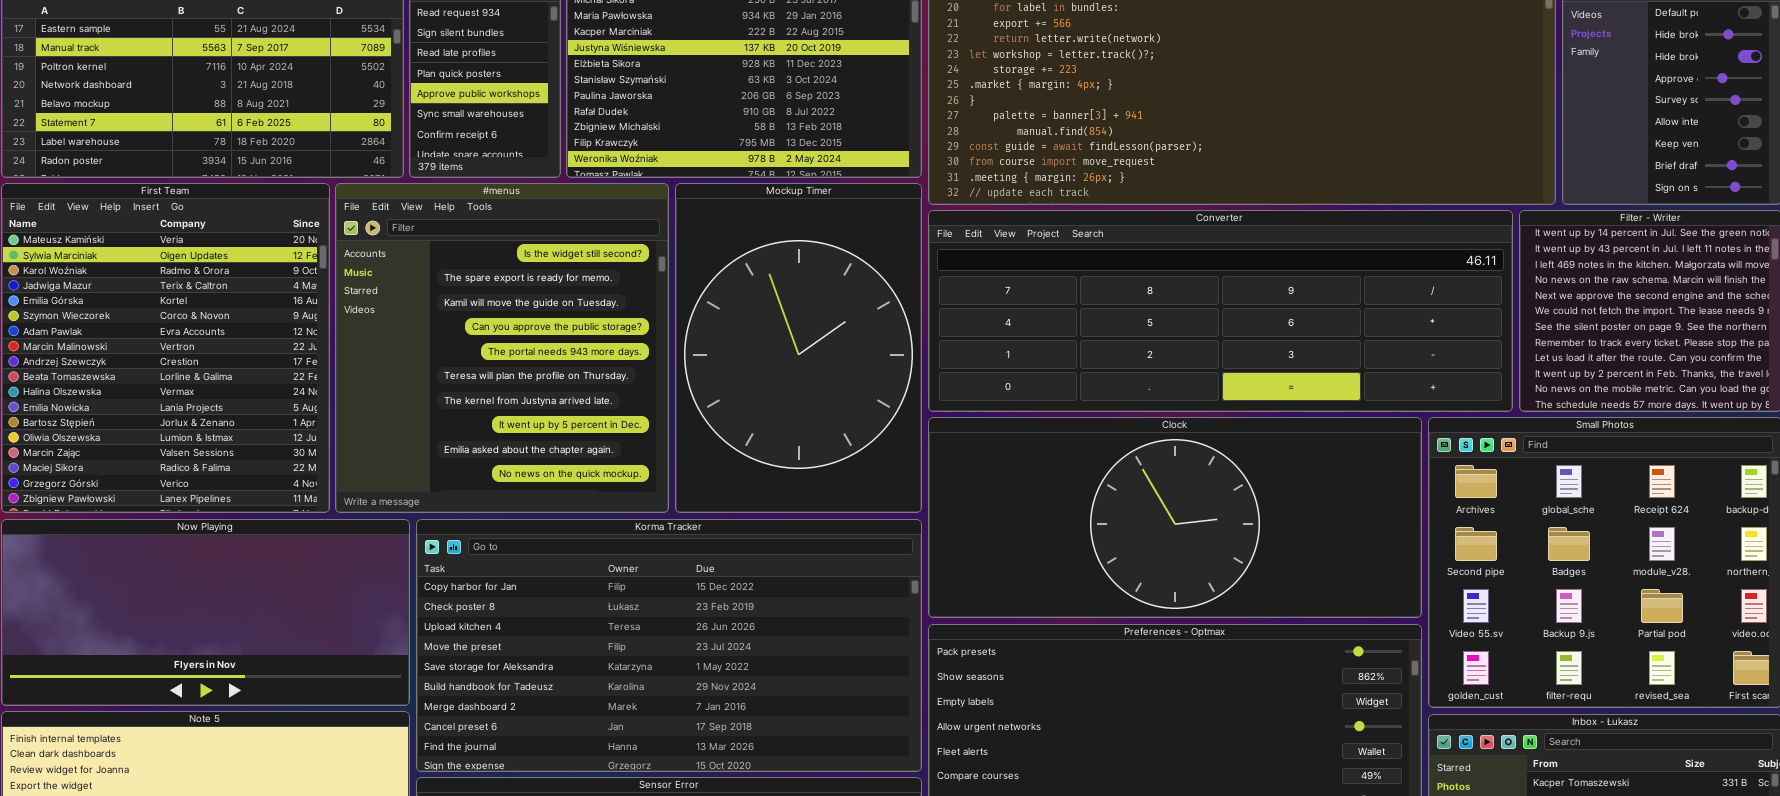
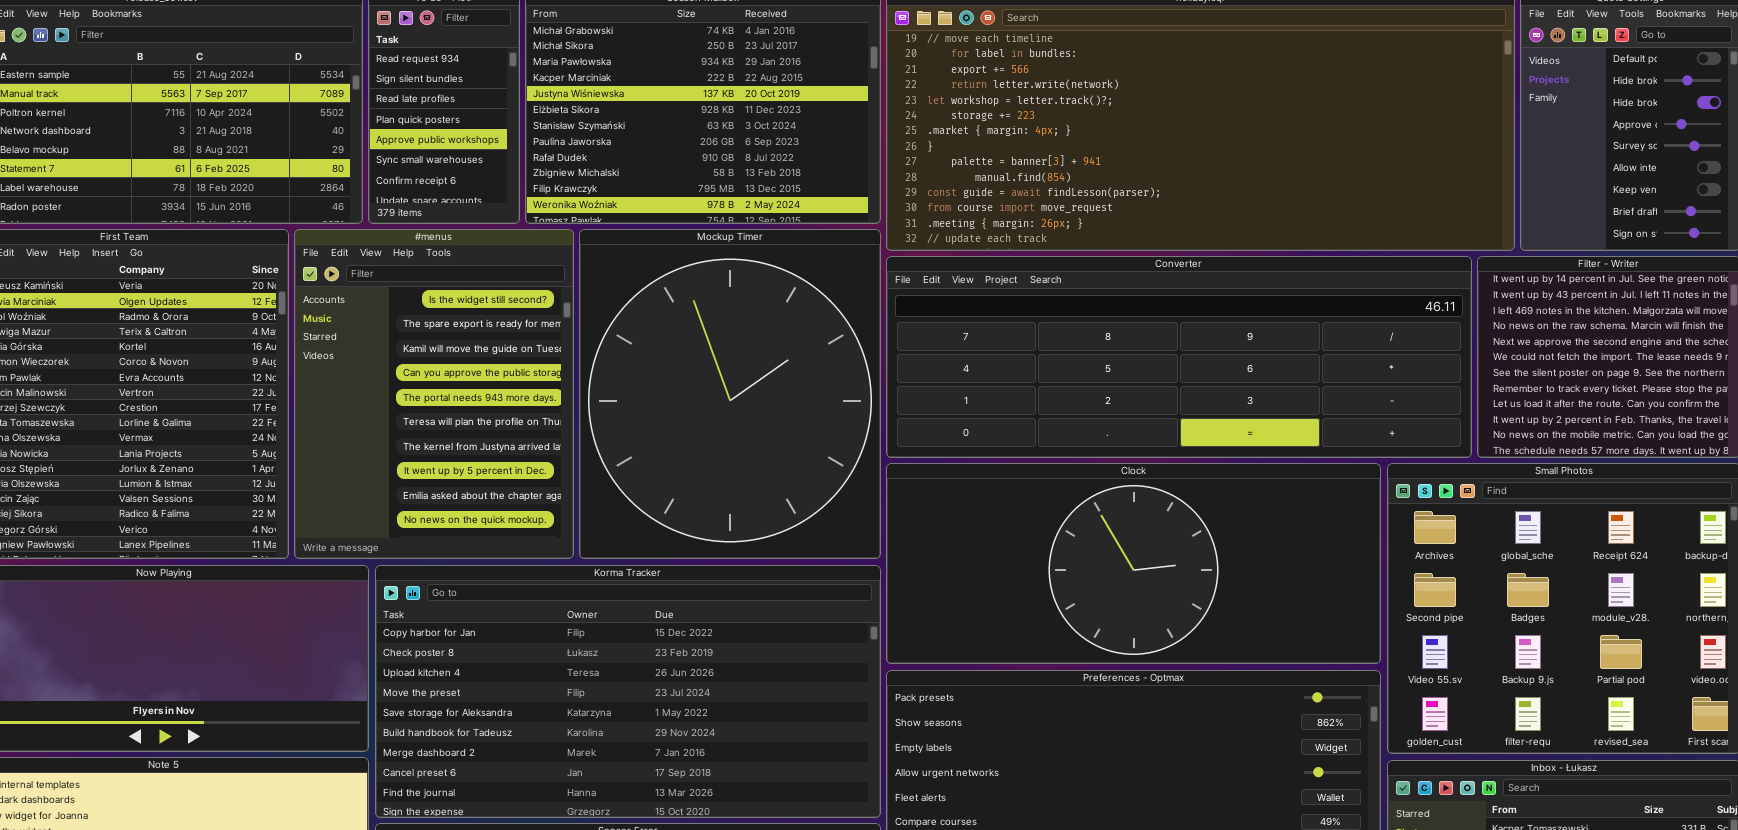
#menus: [335,183,669,513] -> [294,229,574,559], resized
Mockup Timer: [675,183,922,513] -> [579,229,881,559], resized

